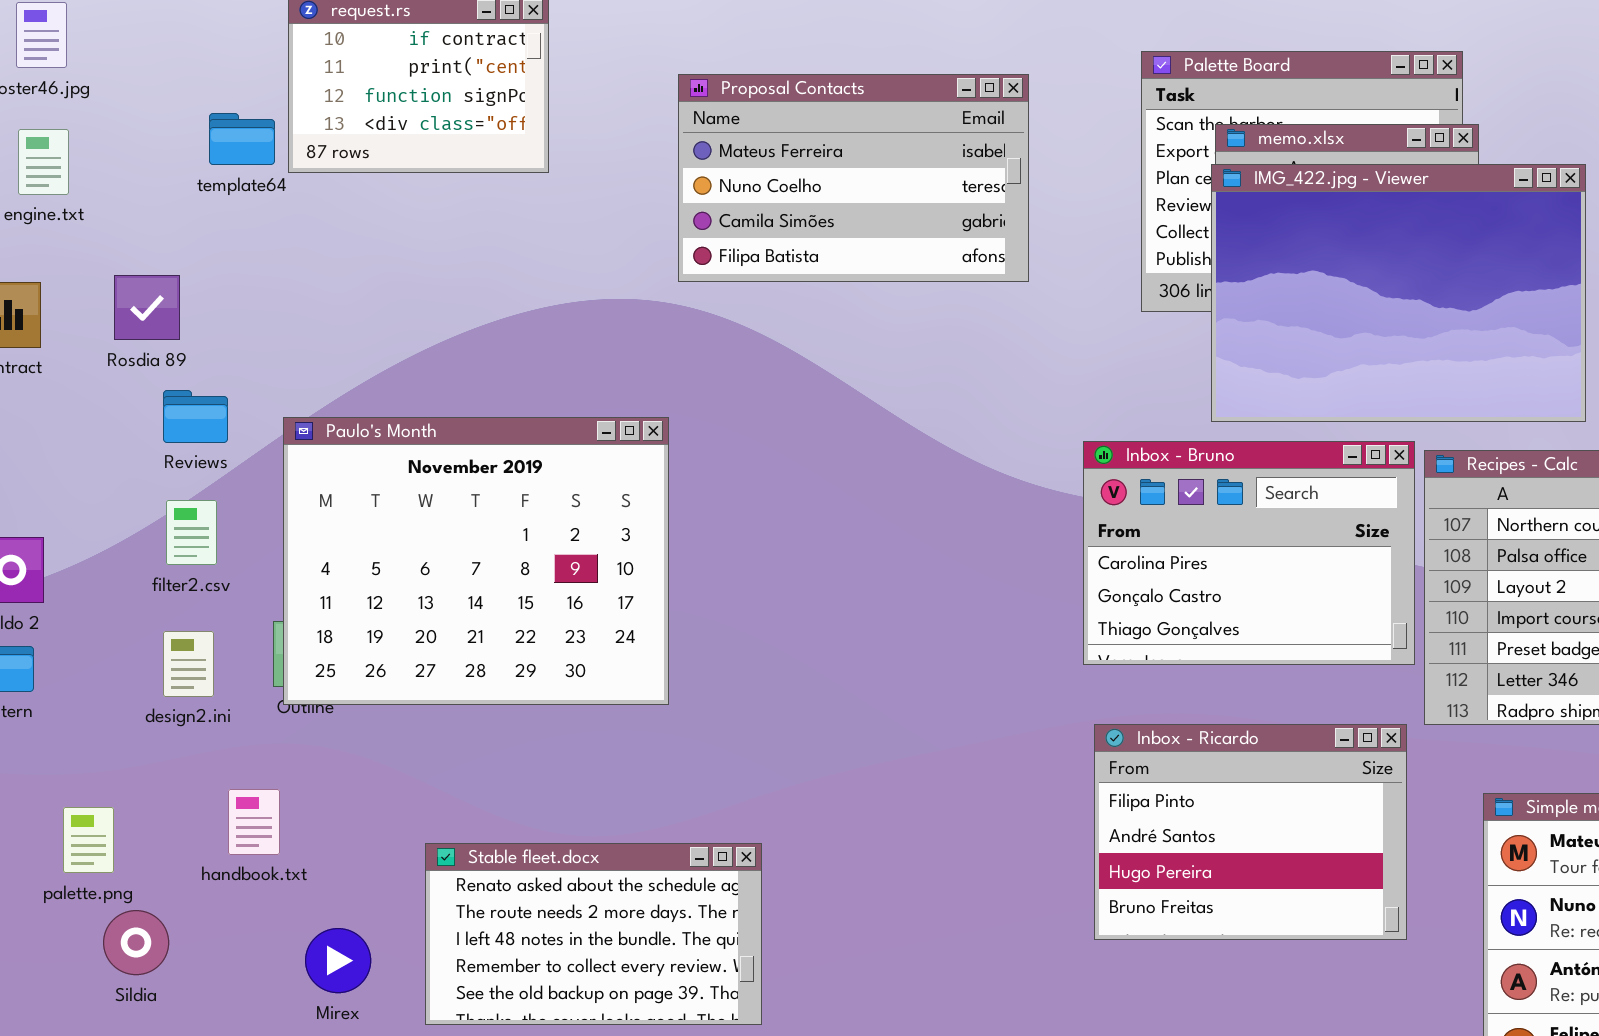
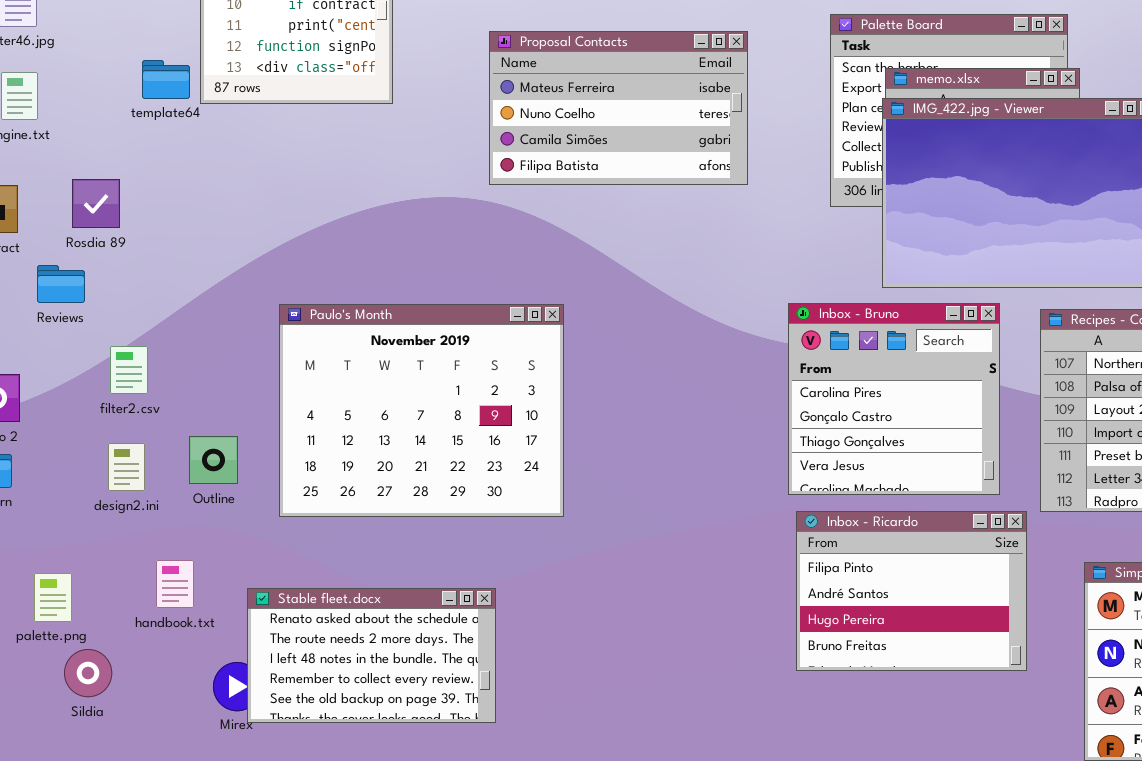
Reviews: [163,390,228,443] -> [37,265,85,303], moved
Paulo's Month: [283,417,669,705] -> [279,304,564,517], moved
Inbox - Bruno: [1083,441,1415,665] -> [788,303,1000,495], resized
Stable fleet.docx: [425,843,762,1025] -> [247,588,496,723], moved

